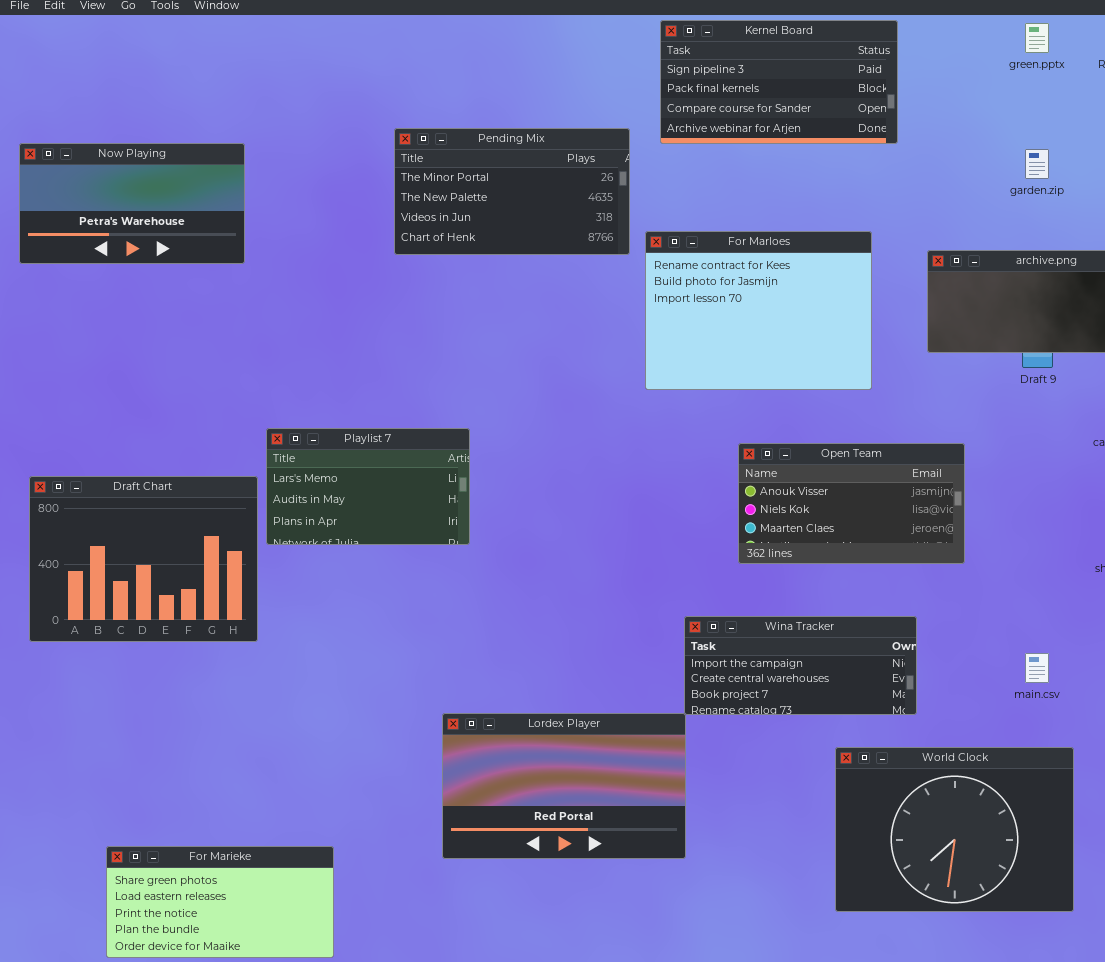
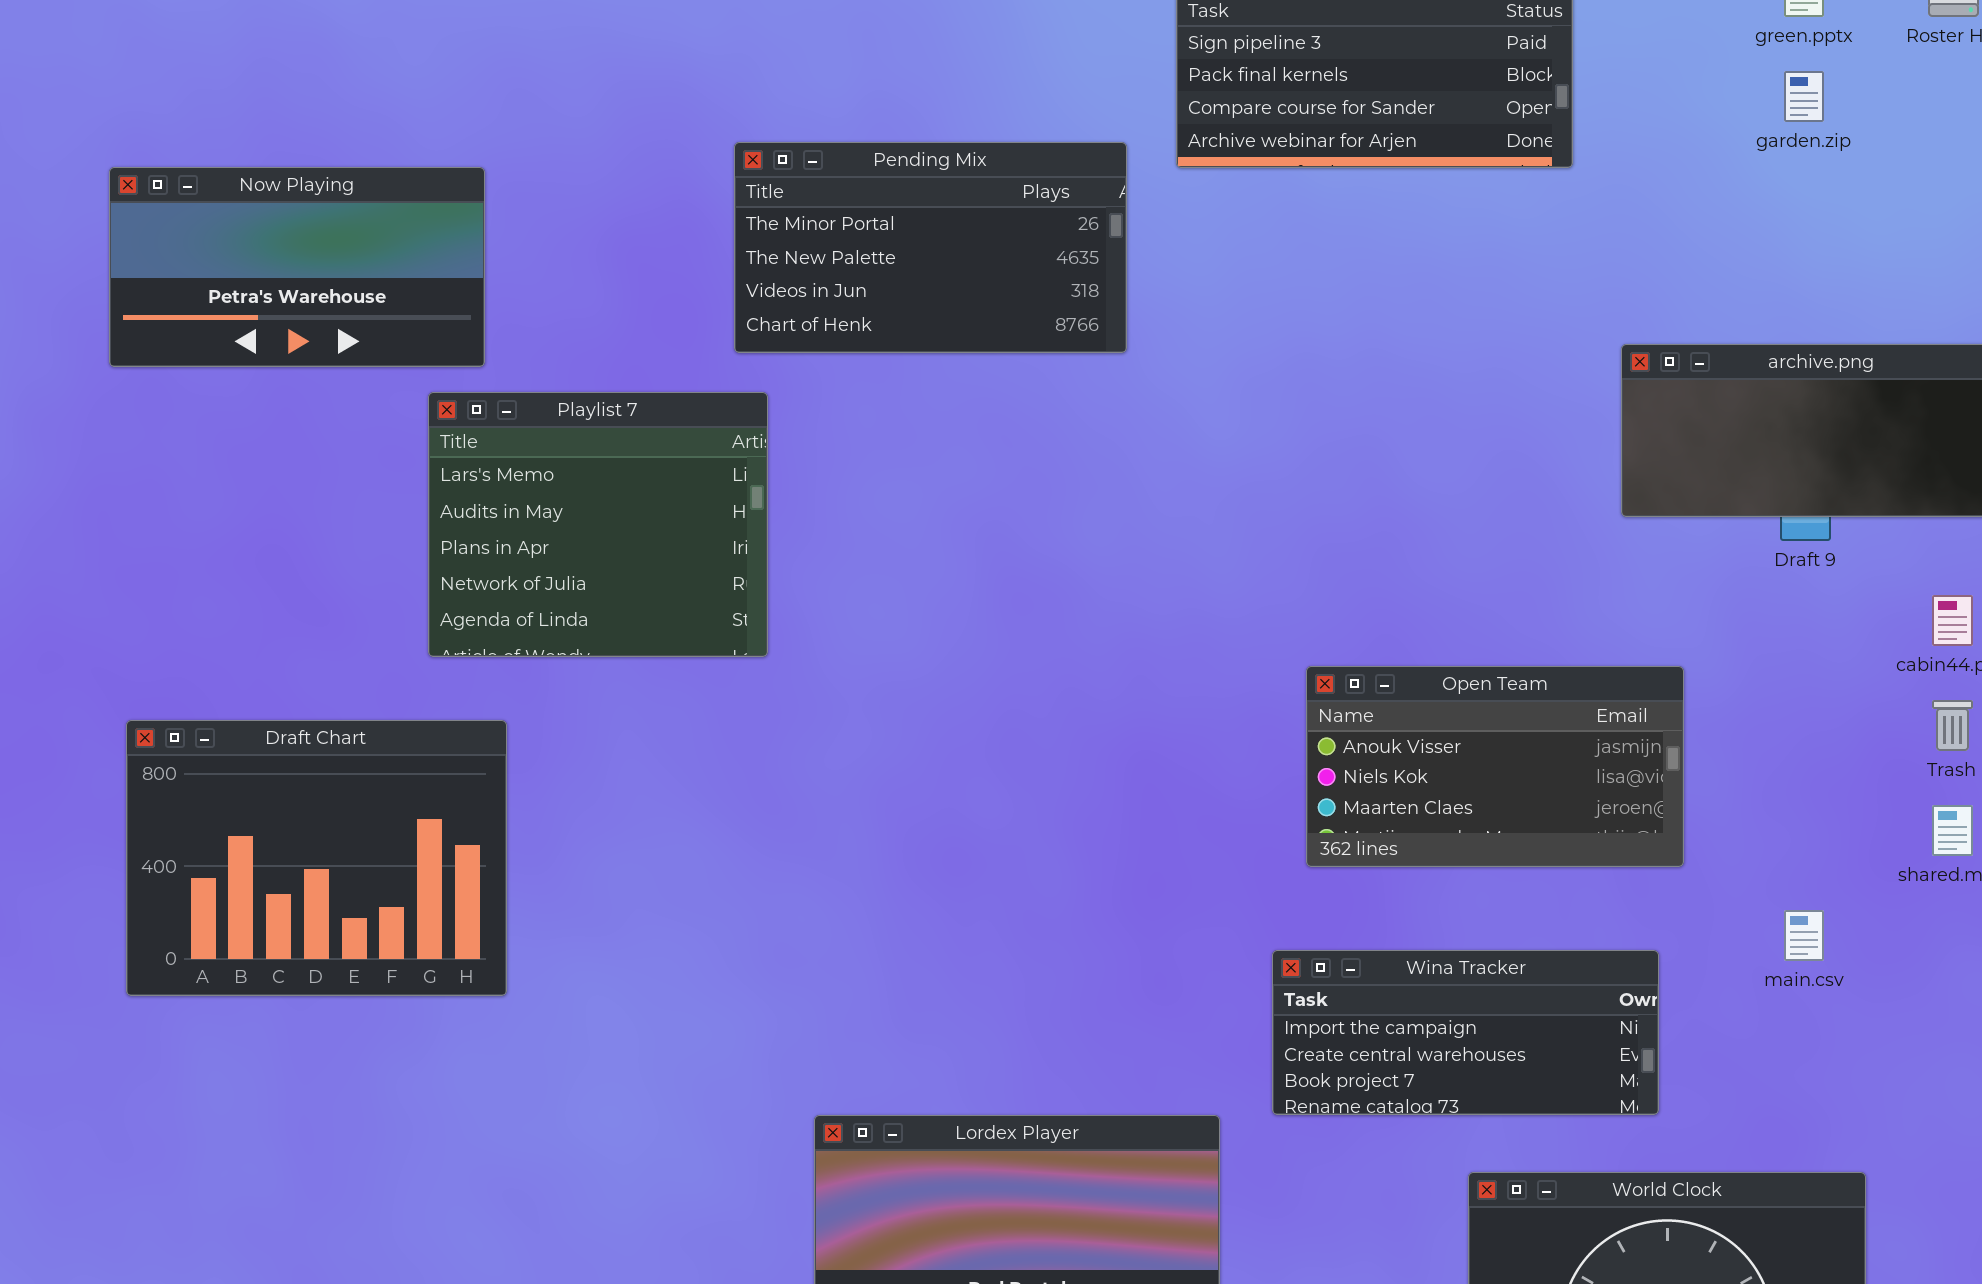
garden.zip: [1025,149,1049,179] -> [1784,71,1824,122], moved
For Marloes: [645,231,872,390] -> none, closed
Playlist 7: [266,428,470,545] -> [428,392,768,657], moved, resized
Wina Tracker: [684,616,917,715] -> [1272,950,1659,1115], moved
main.csv: [1025,653,1049,683] -> [1784,910,1824,961], moved

